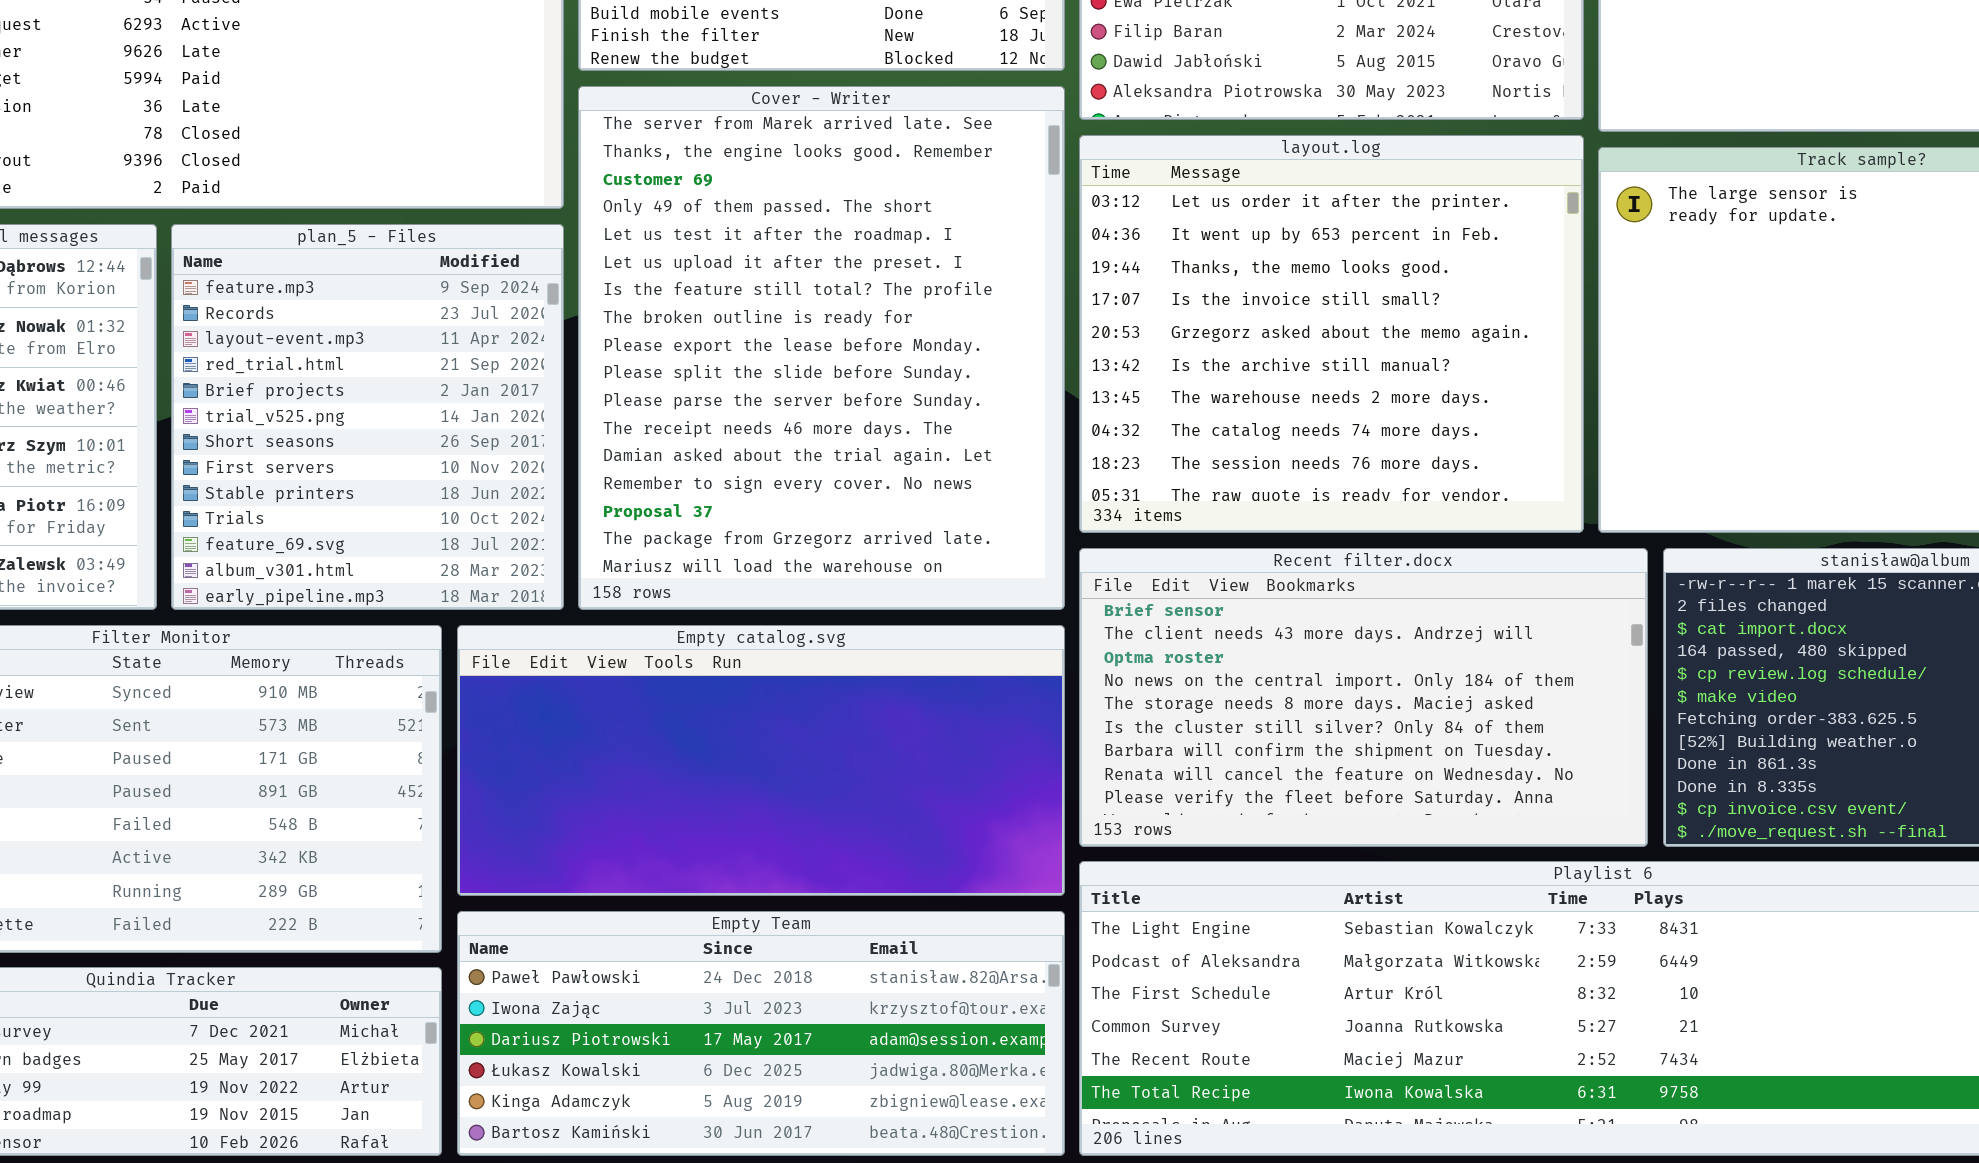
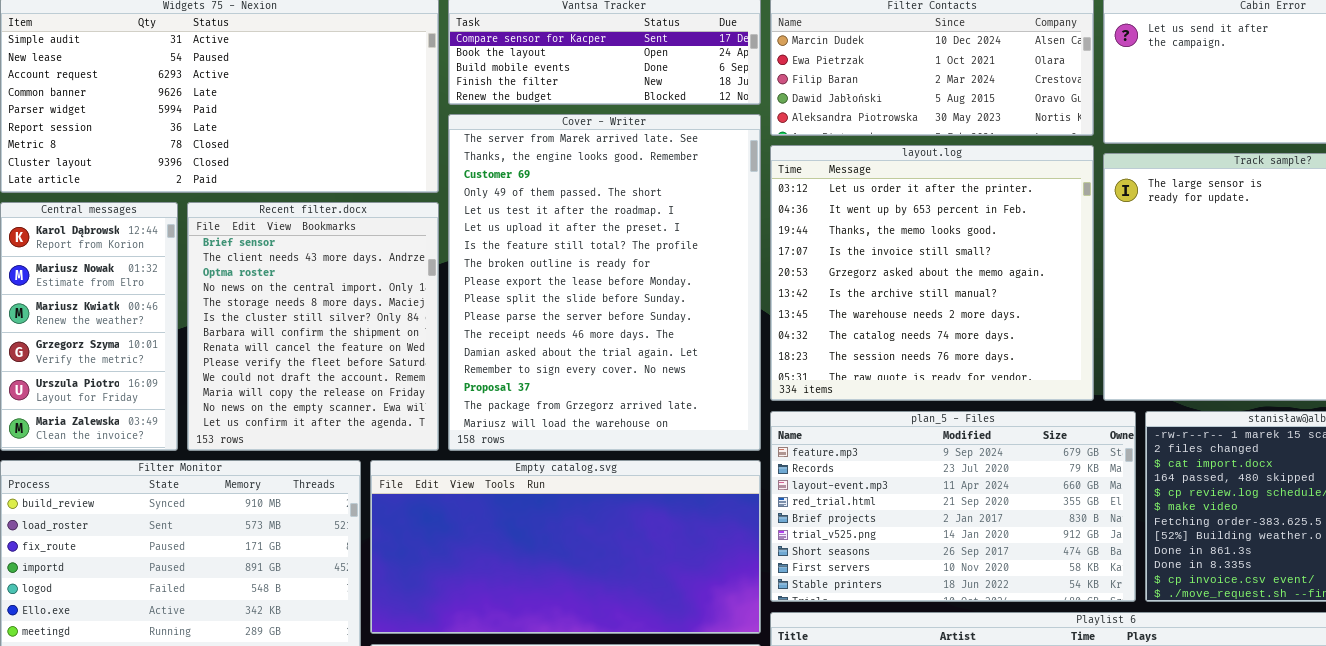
plan_5 - Files: [171,224,564,610] -> [770,411,1136,602], moved, resized
Recent filter.docx: [1079,548,1648,847] -> [187,202,439,451], moved, resized

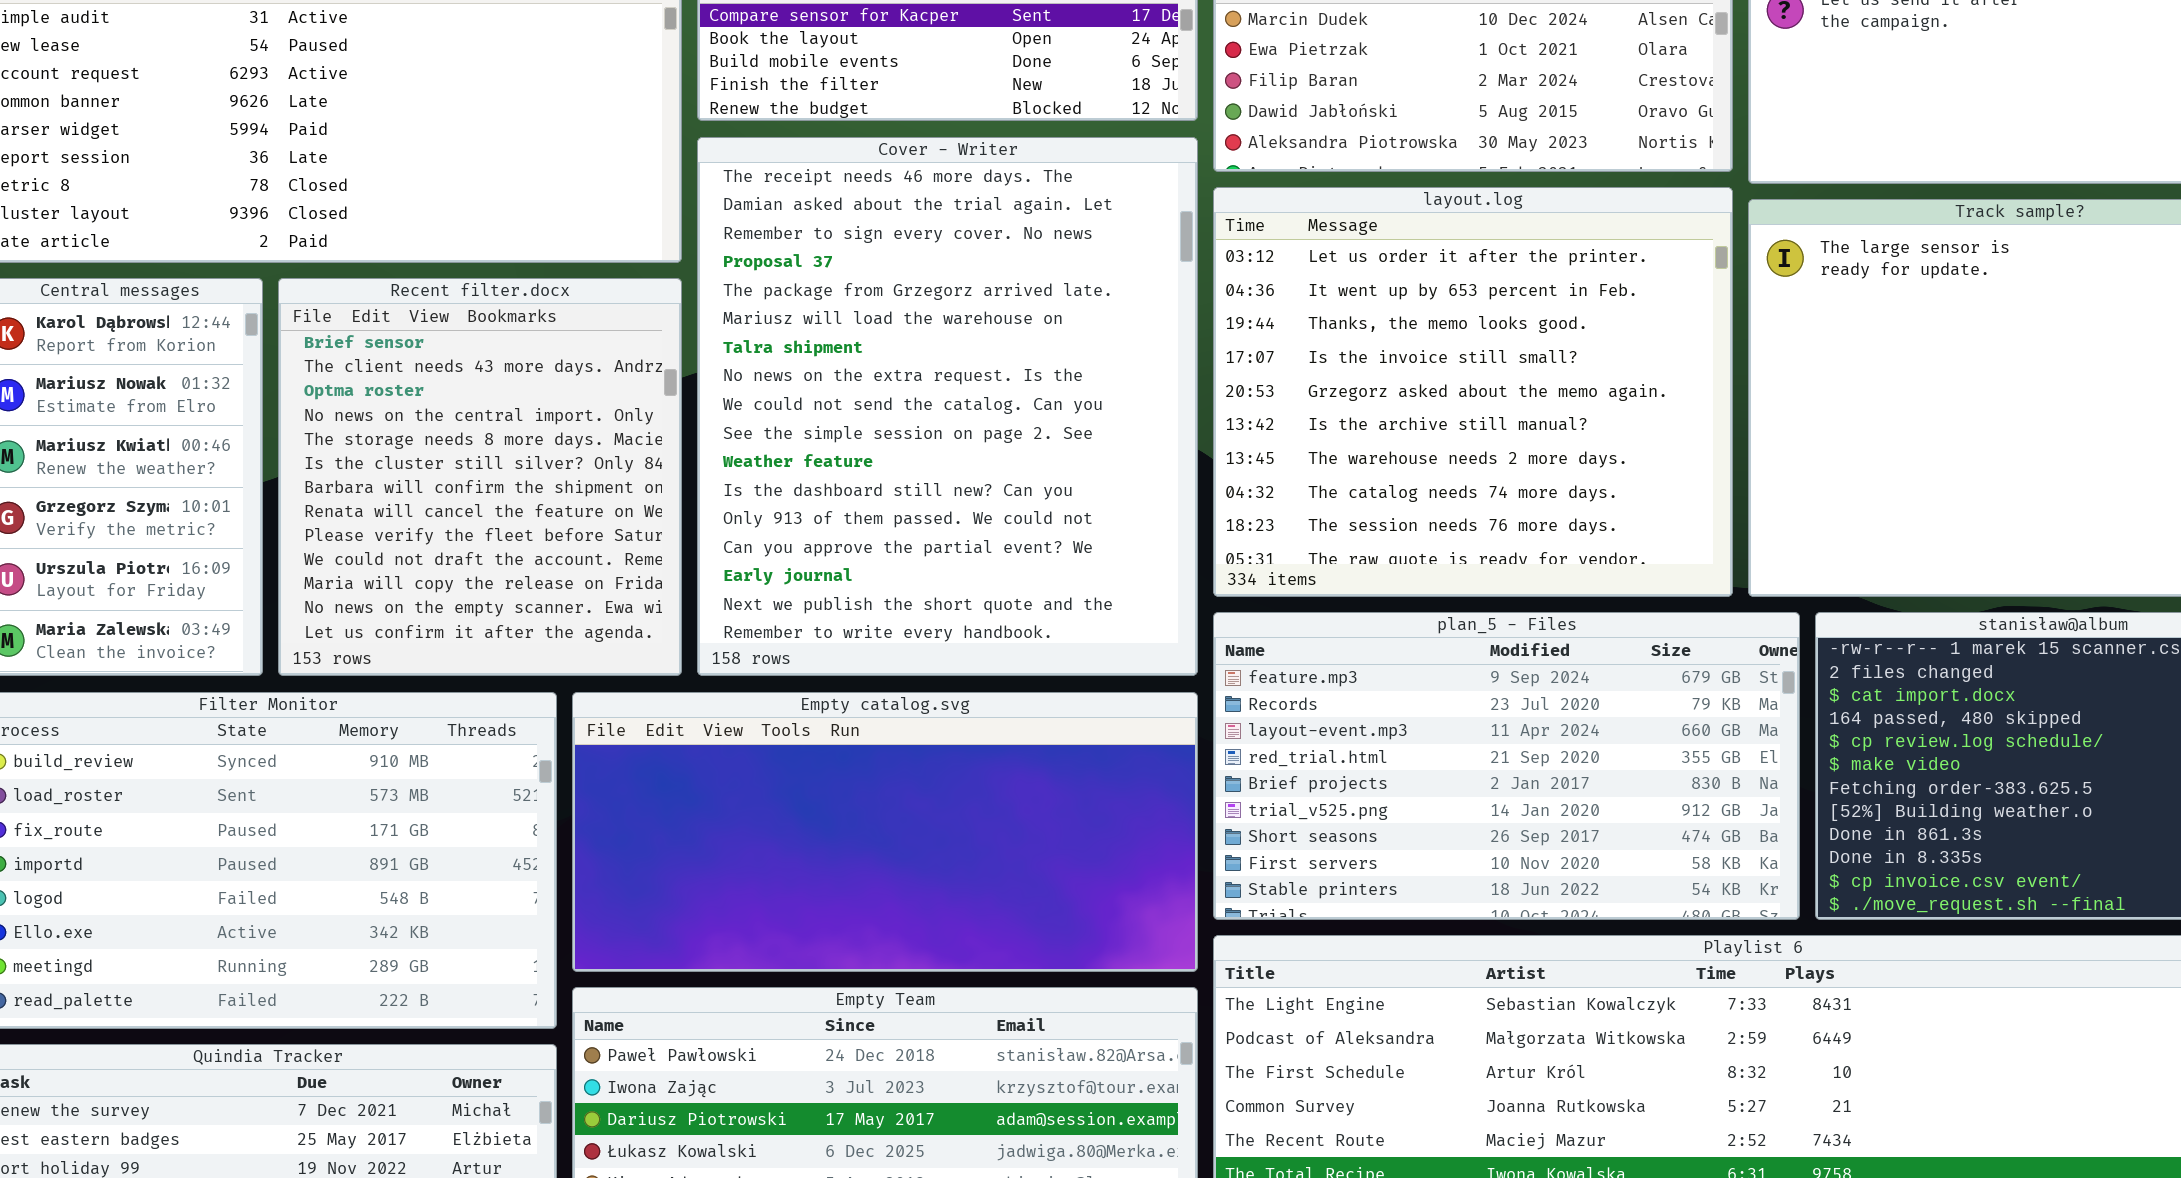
Cover - Writer: [448,114,761,451] -> [697,137,1198,676], scrolled down 11 rows

